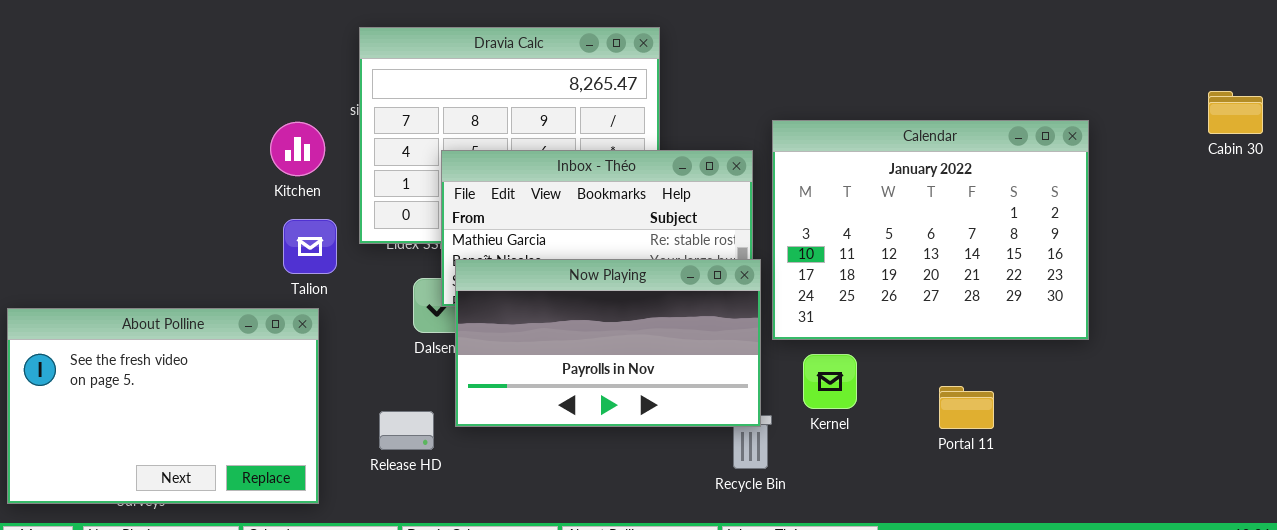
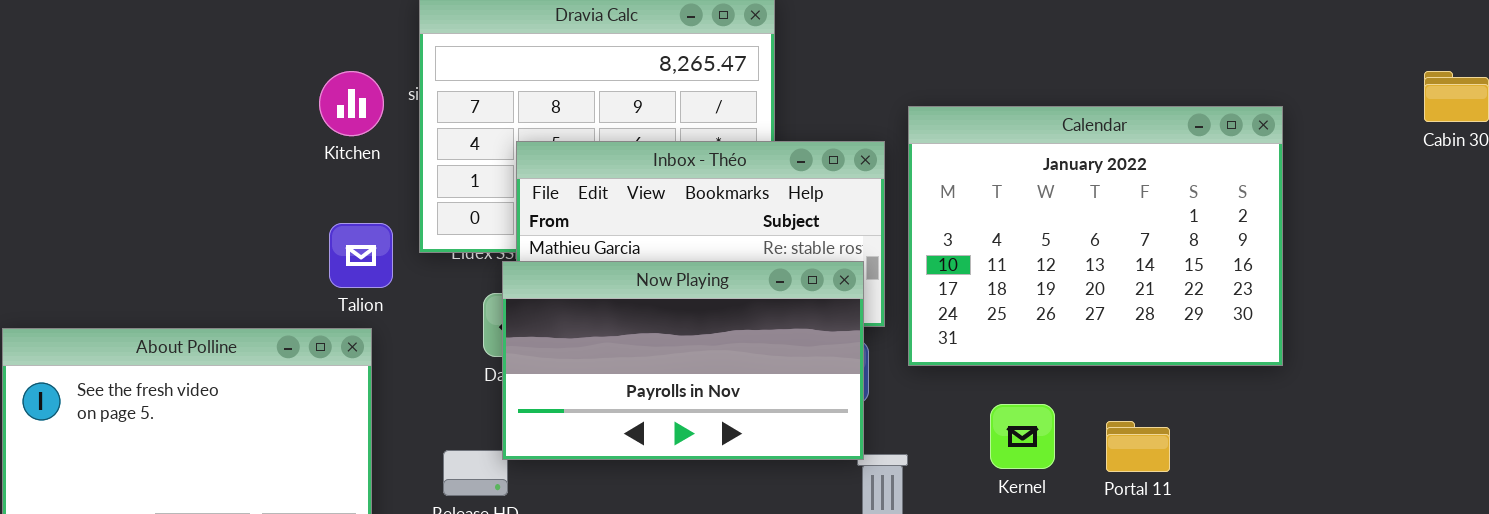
Kitchen: [270,122,325,176] -> [319,71,384,136], moved
Now Playing: [455,259,761,427] -> [502,261,864,460], moved
Kernel: [803,354,857,409] -> [990,404,1055,469], moved

